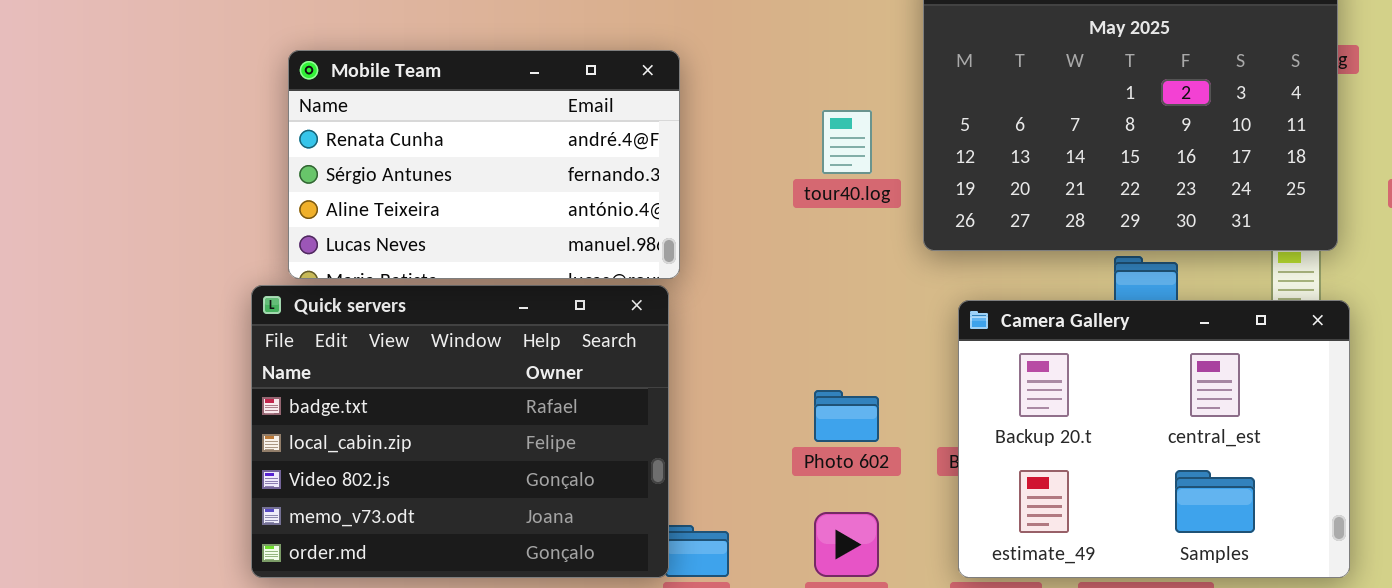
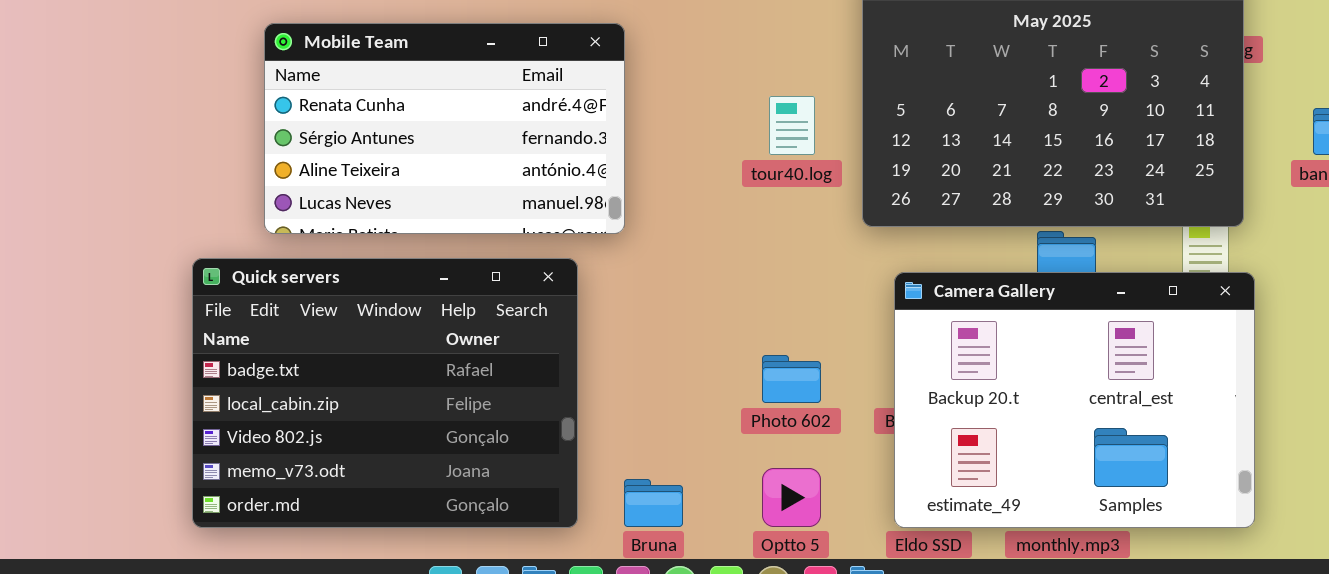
Mobile Team: [288,50,680,279] -> [264,23,625,234], moved
Quick servers: [251,285,669,578] -> [192,258,578,528], moved

